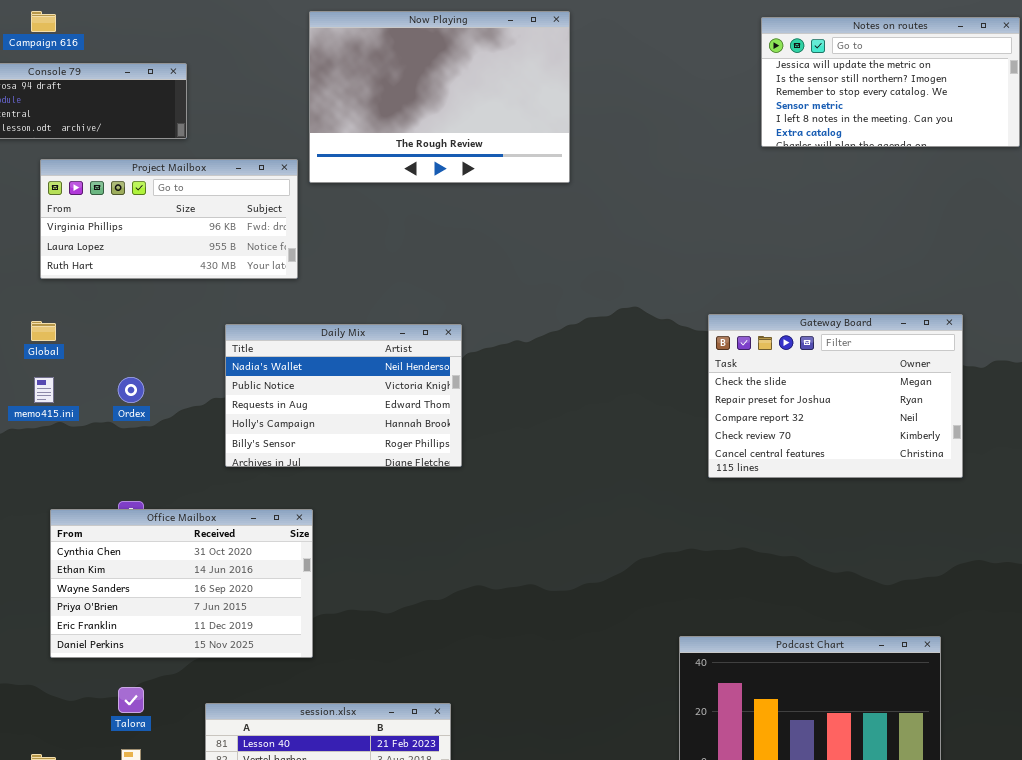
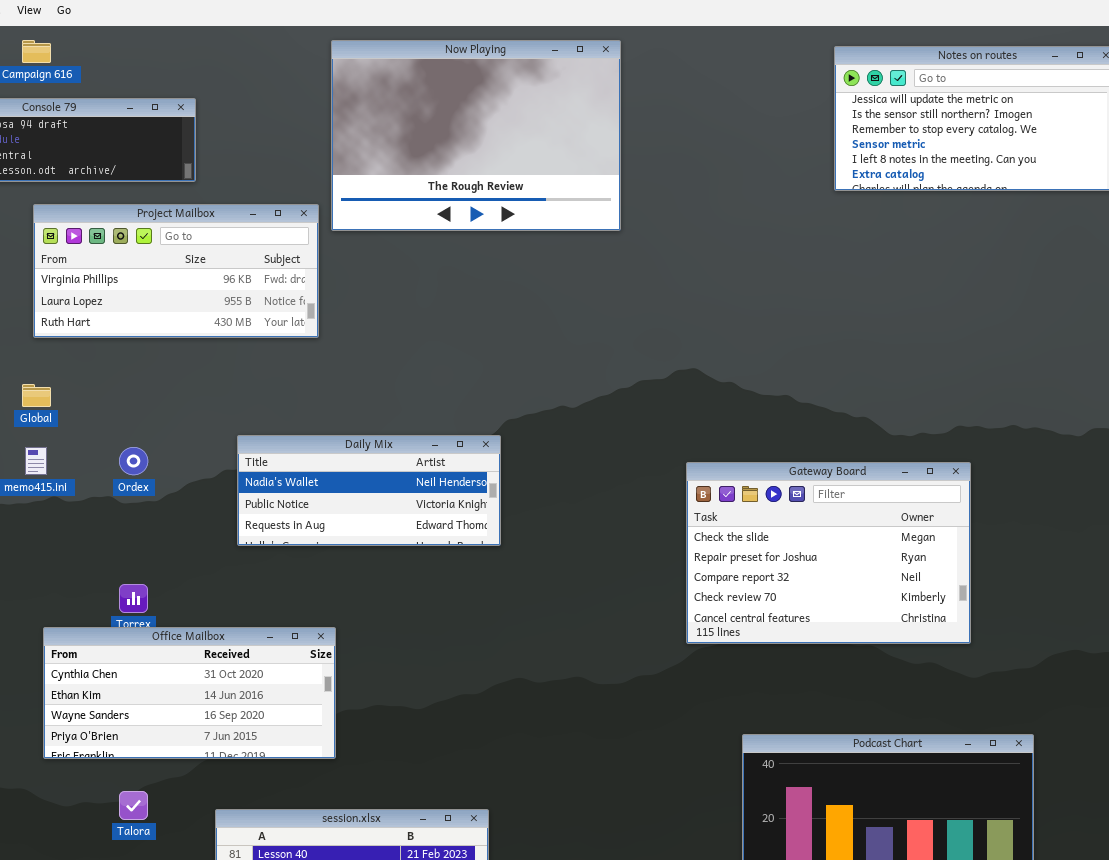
Gateway Board: [708,314,963,478] -> [686,462,971,644], moved
Daily Mix: [225,324,462,467] -> [237,435,501,546], resized
Office Mailbox: [50,509,313,658] -> [43,627,336,759], resized

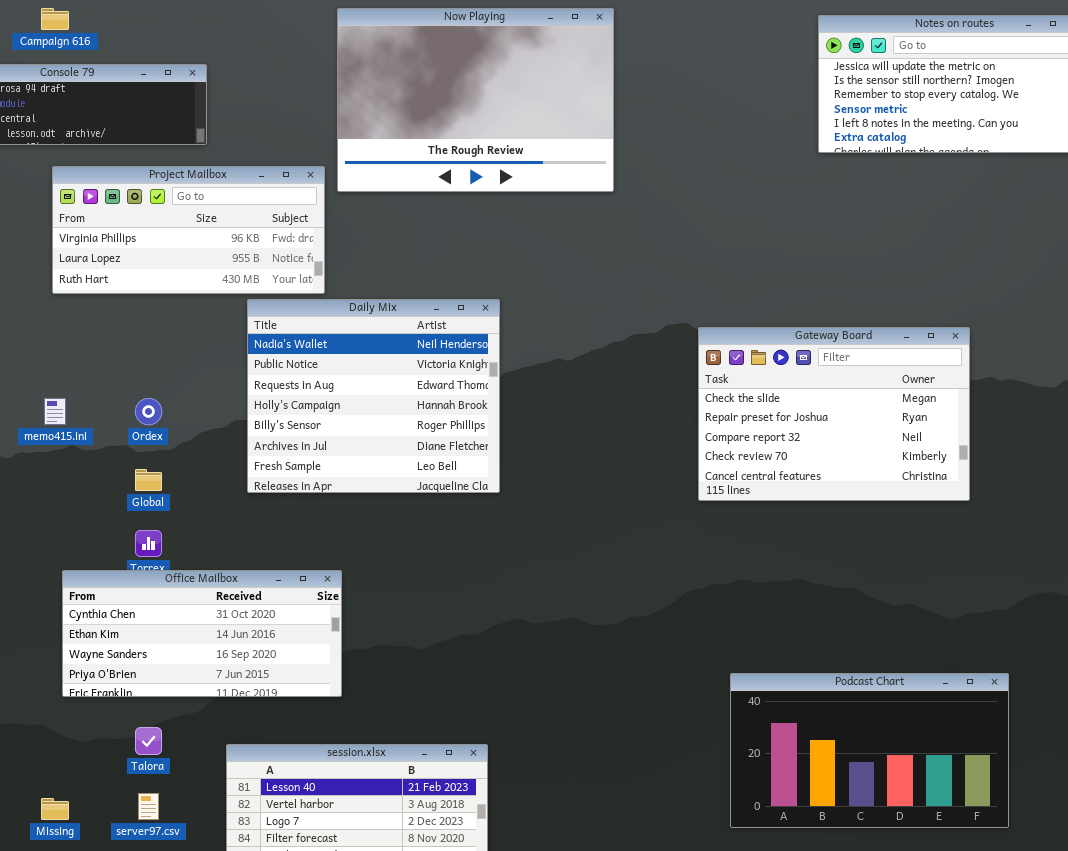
Global: [22,384,51,407] -> [135,469,162,491], moved
Daily Mix: [237,435,501,546] -> [247,299,500,493], resized
Gateway Board: [686,462,971,644] -> [698,327,970,501], moved

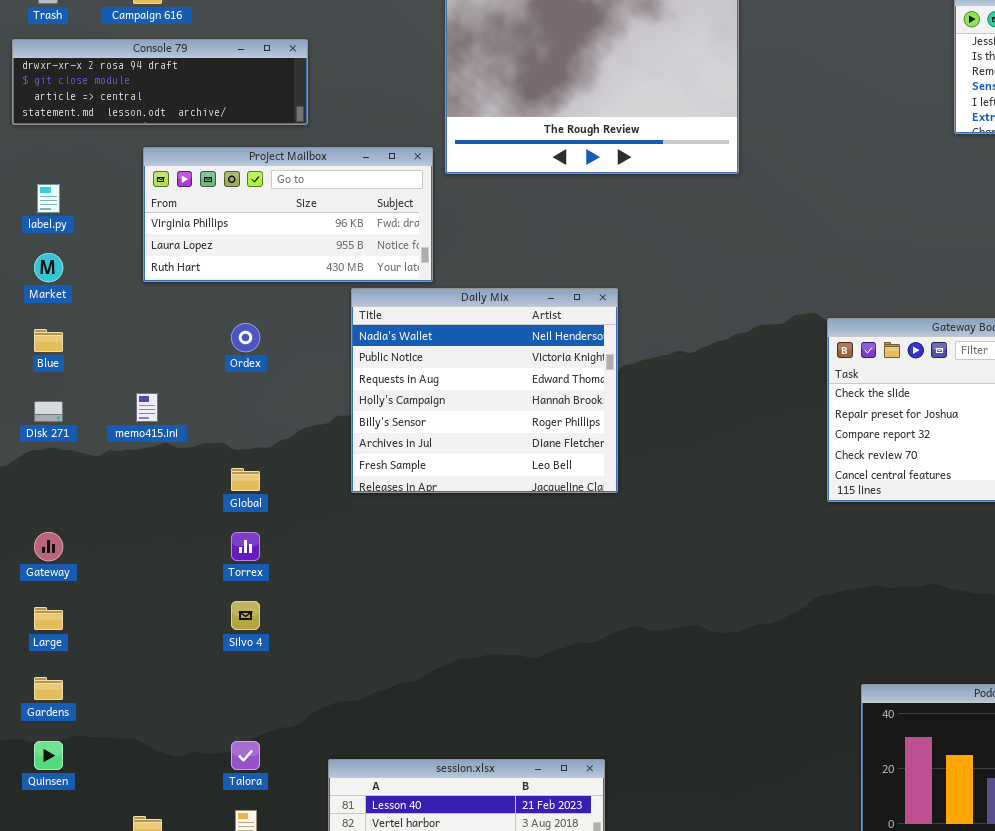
Ordex: [135,398,162,425] -> [231,323,260,352], moved
Office Mailbox: [62,570,342,697] -> none, closed

